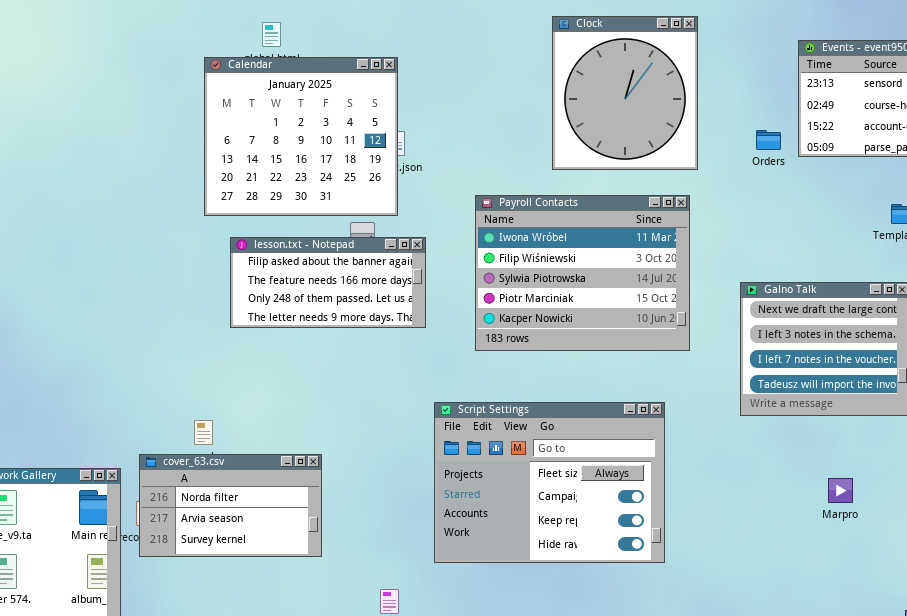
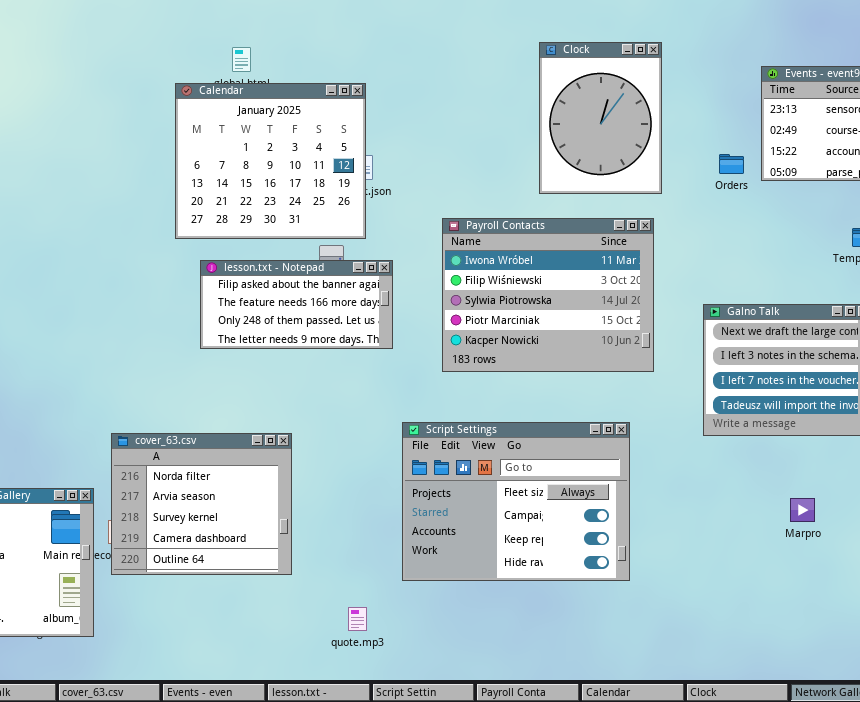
Clock: [552,16,698,170] -> [539,42,662,194], resized
cover_63.csv: [139,454,322,557] -> [111,433,292,575], resized

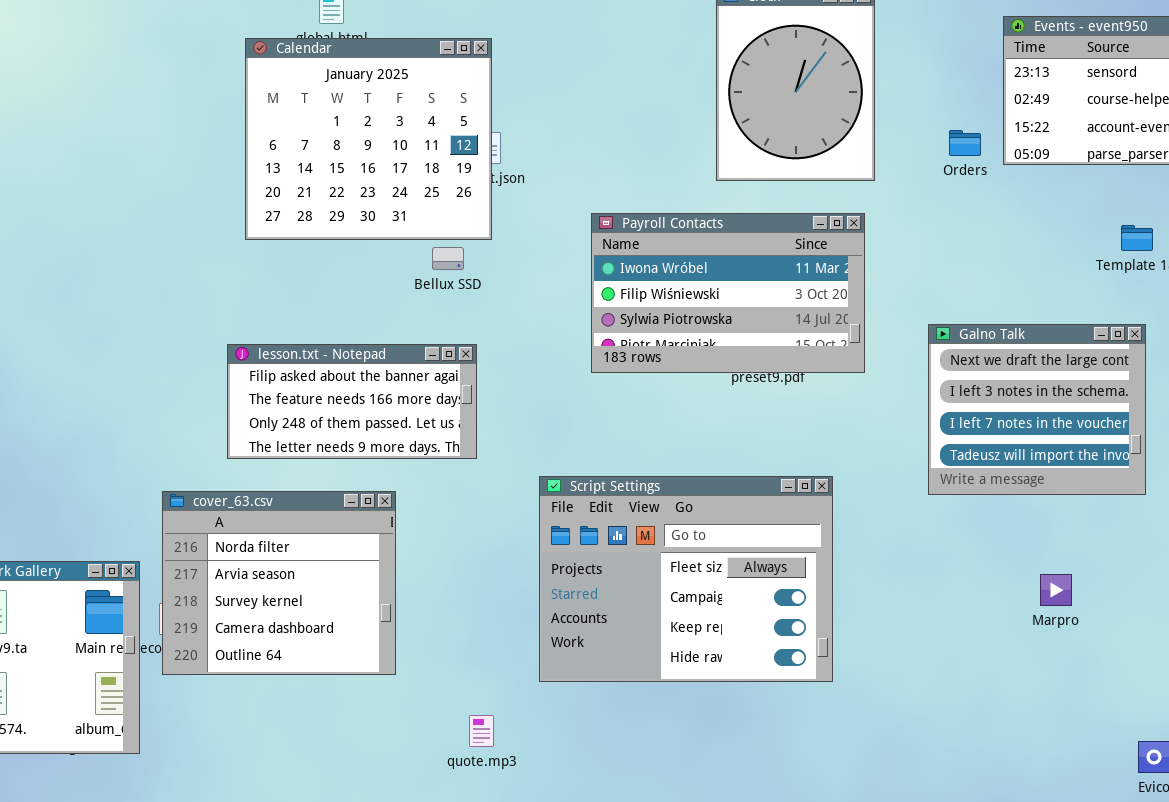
Payroll Contacts: [442,218,654,372] -> [591,213,865,373], resized
lesson.txt - Notepad: [200,260,393,349] -> [227,344,477,459], moved

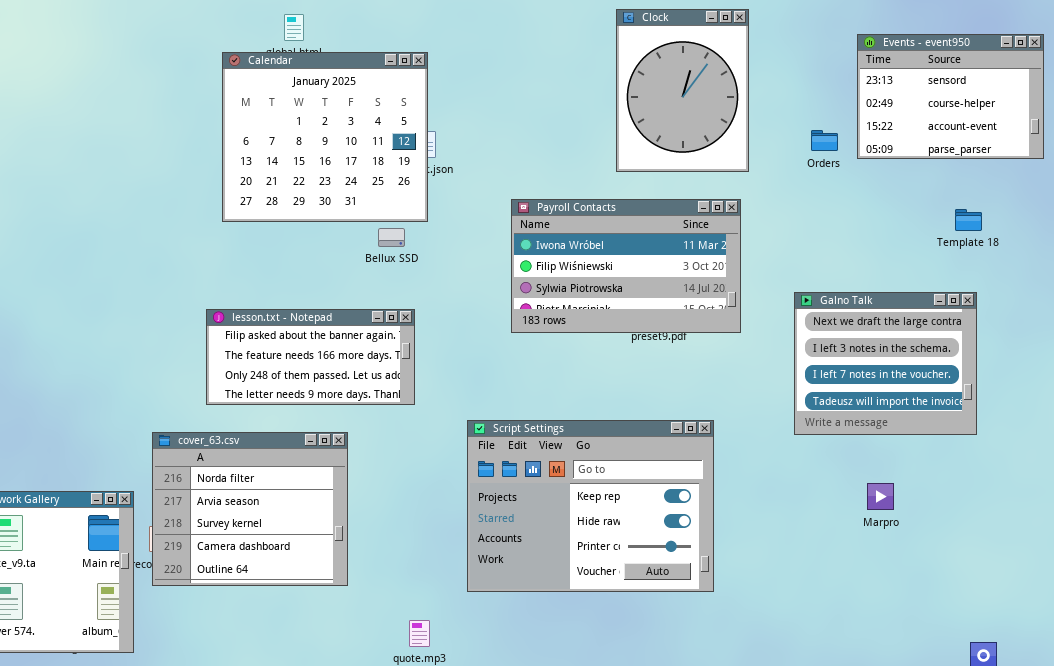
Script Settings: [539,476,833,682] -> [467,420,714,592], scrolled down 2 rows
Marpro: [1040,574,1072,606] -> [867,483,894,510], moved

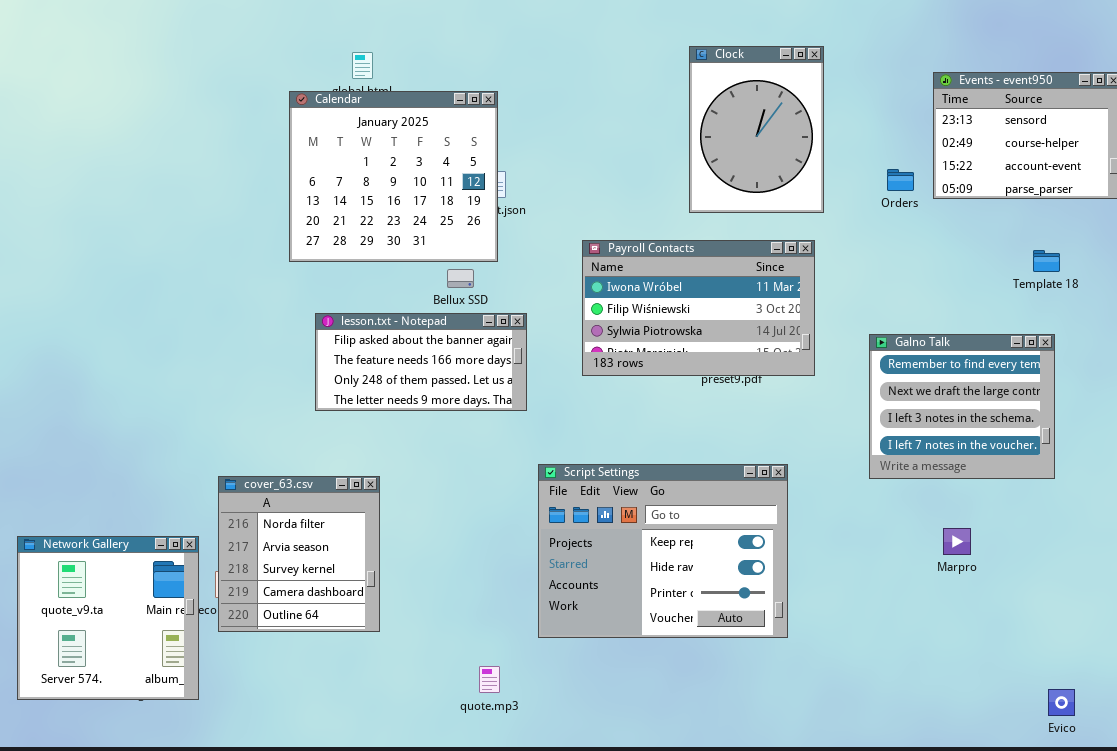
Galno Talk: [794,292,977,435] -> [869,334,1055,479], scrolled up 1 row
lesson.txt - Notepad: [206,309,415,405] -> [315,313,527,411], moved
cover_63.csv: [152,432,348,586] -> [218,476,380,632], resized

